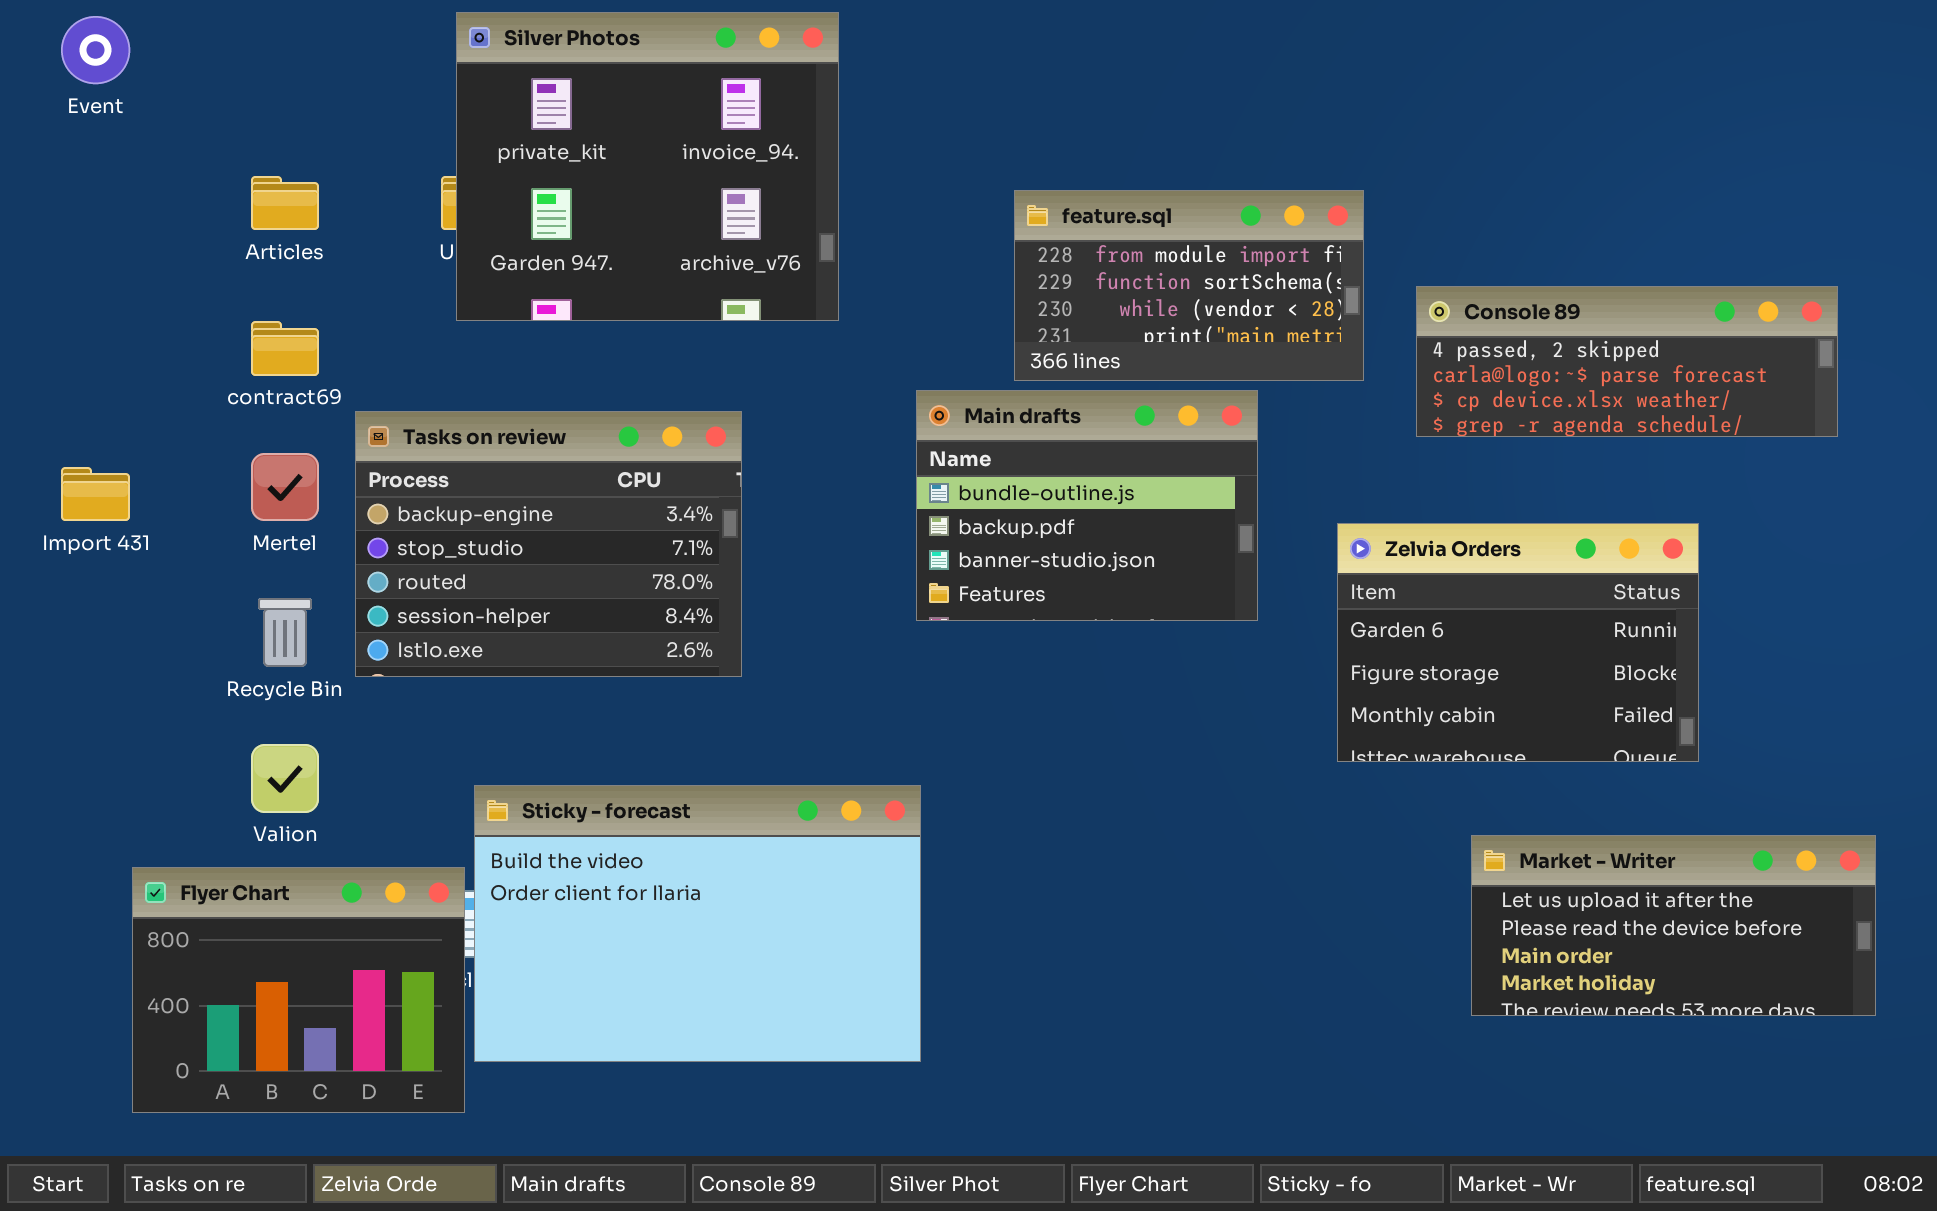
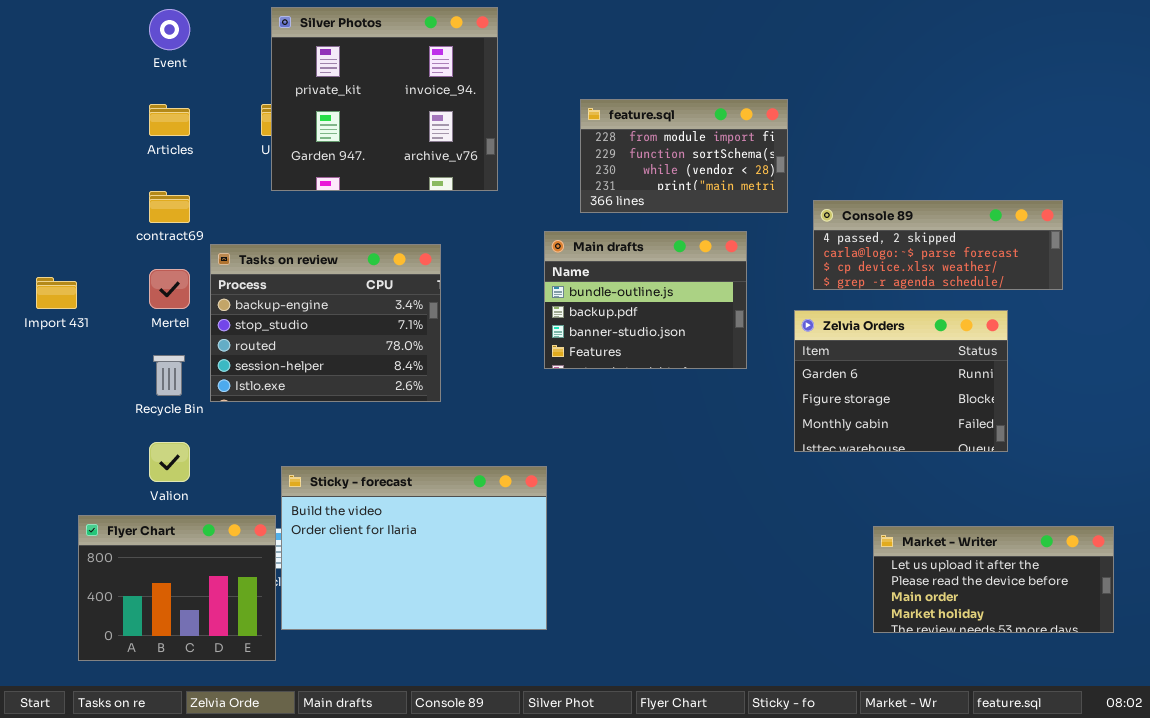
Event: [61,16,130,84] -> [149,9,190,50], moved
feature.sql: [1014,190,1364,381] -> [580,99,788,213], moved
Console 89: [1416,286,1838,437] -> [813,200,1063,290], moved
Market - Writer: [1471,835,1876,1016] -> [873,526,1114,633], moved

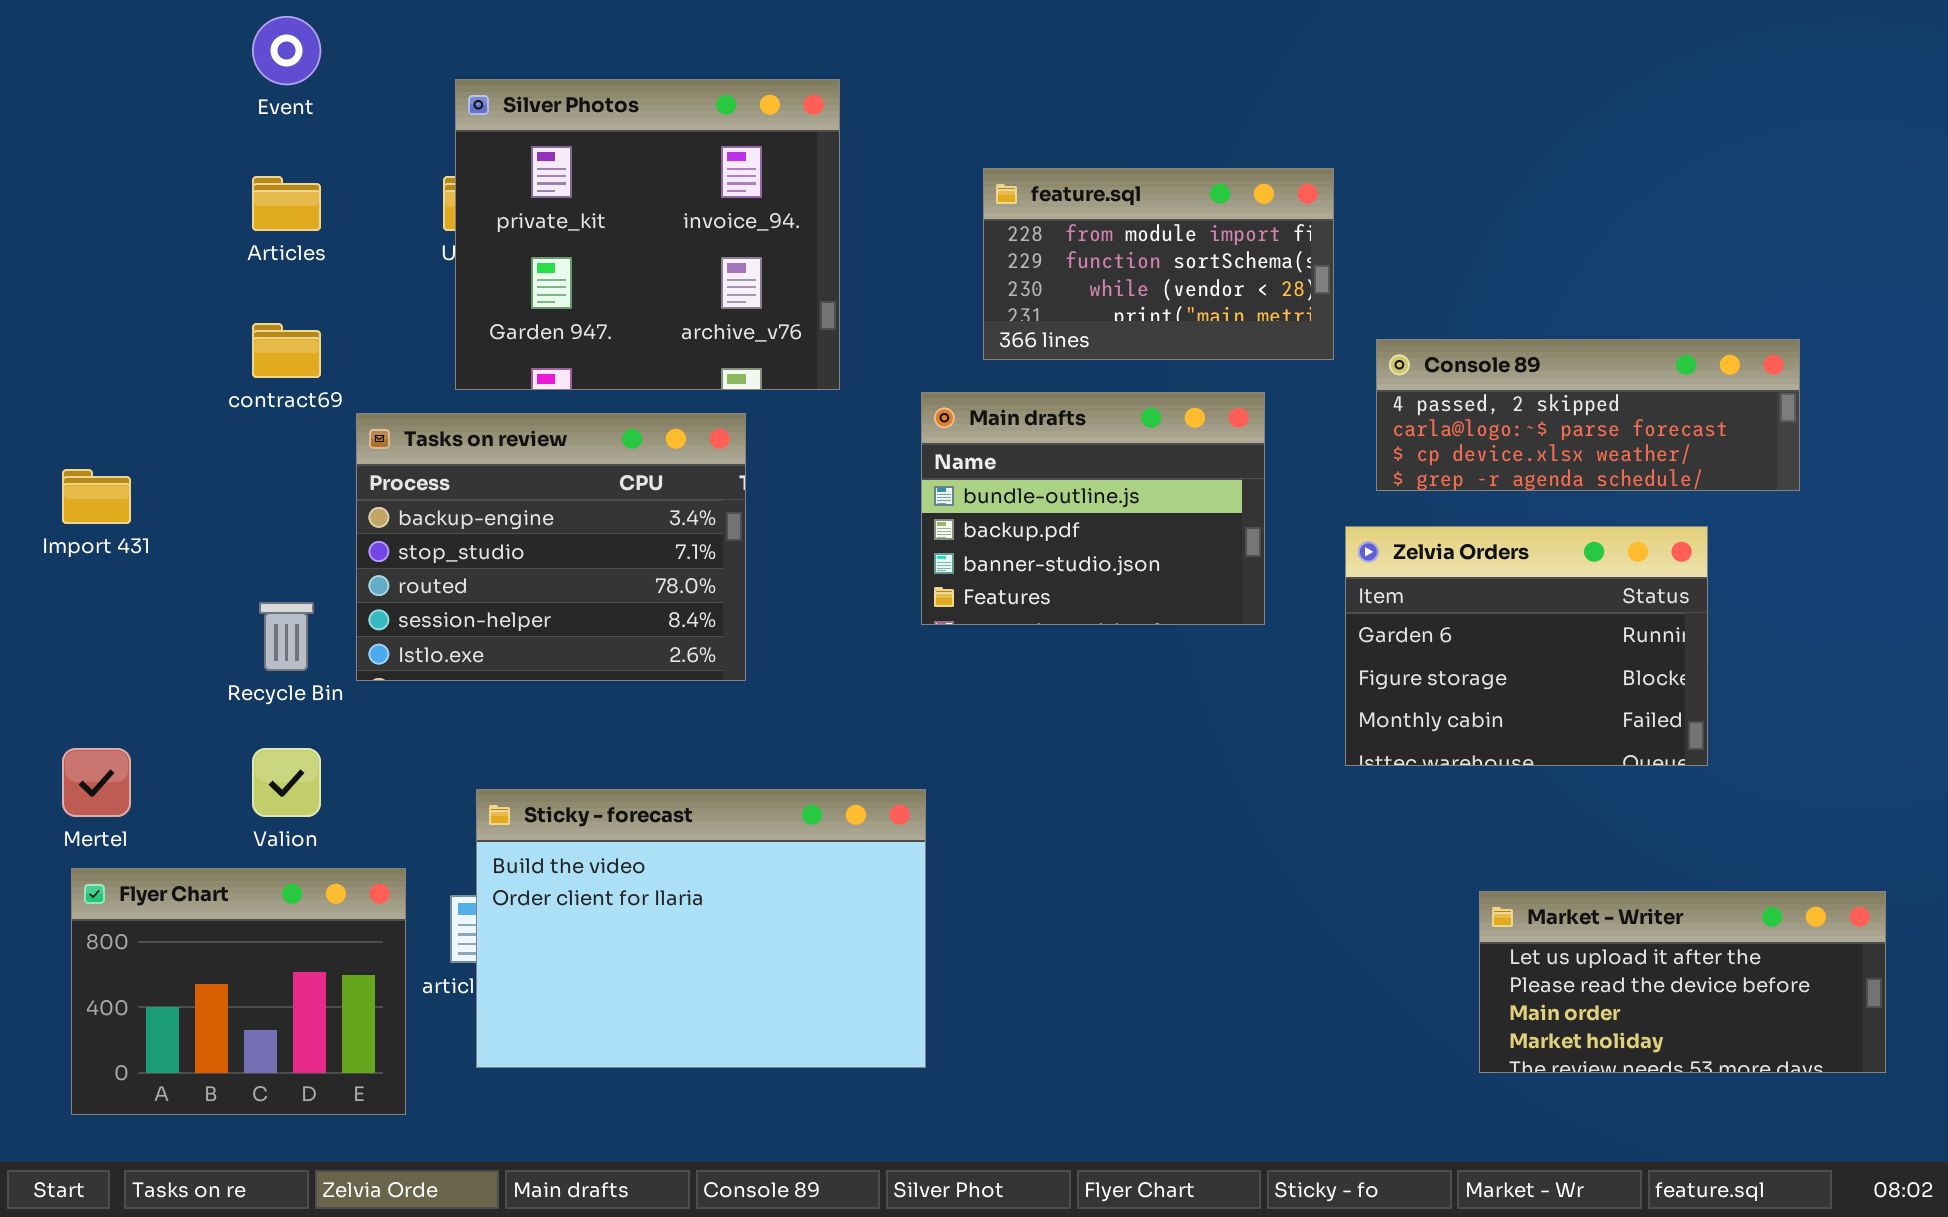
Silver Photos: [271,7,498,191] -> [455,79,840,390], moved
Mertel: [149,269,190,309] -> [62,748,131,817], moved
Flyer Chart: [78,515,276,661] -> [71,868,406,1115], moved

